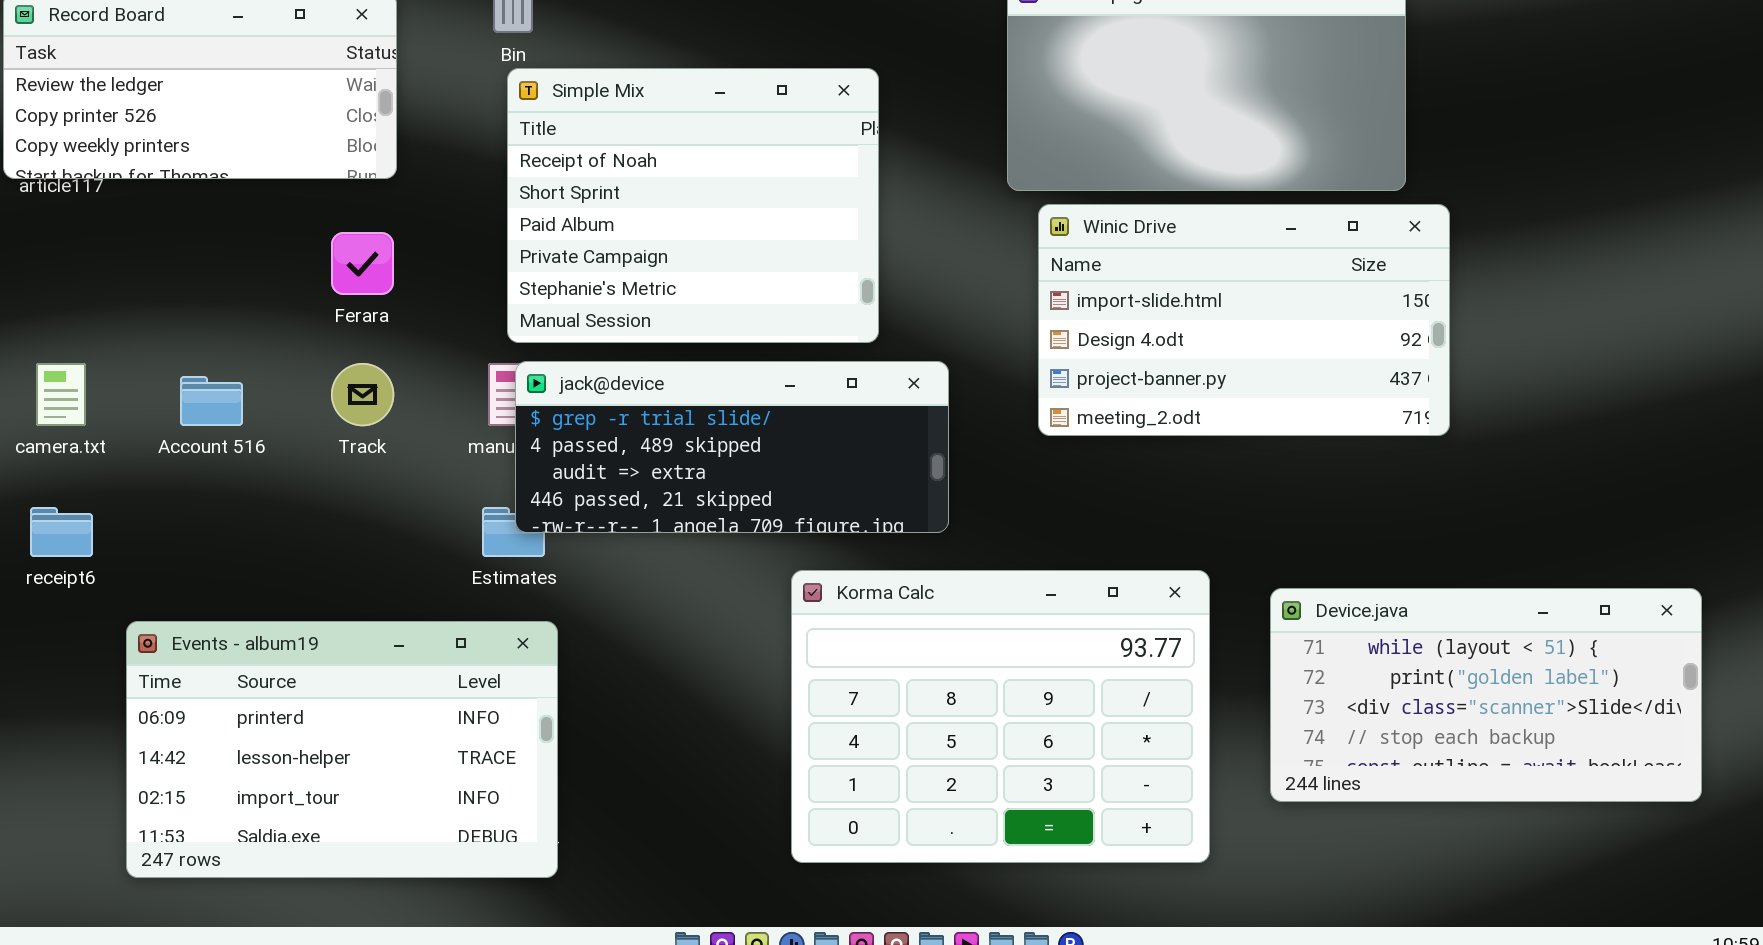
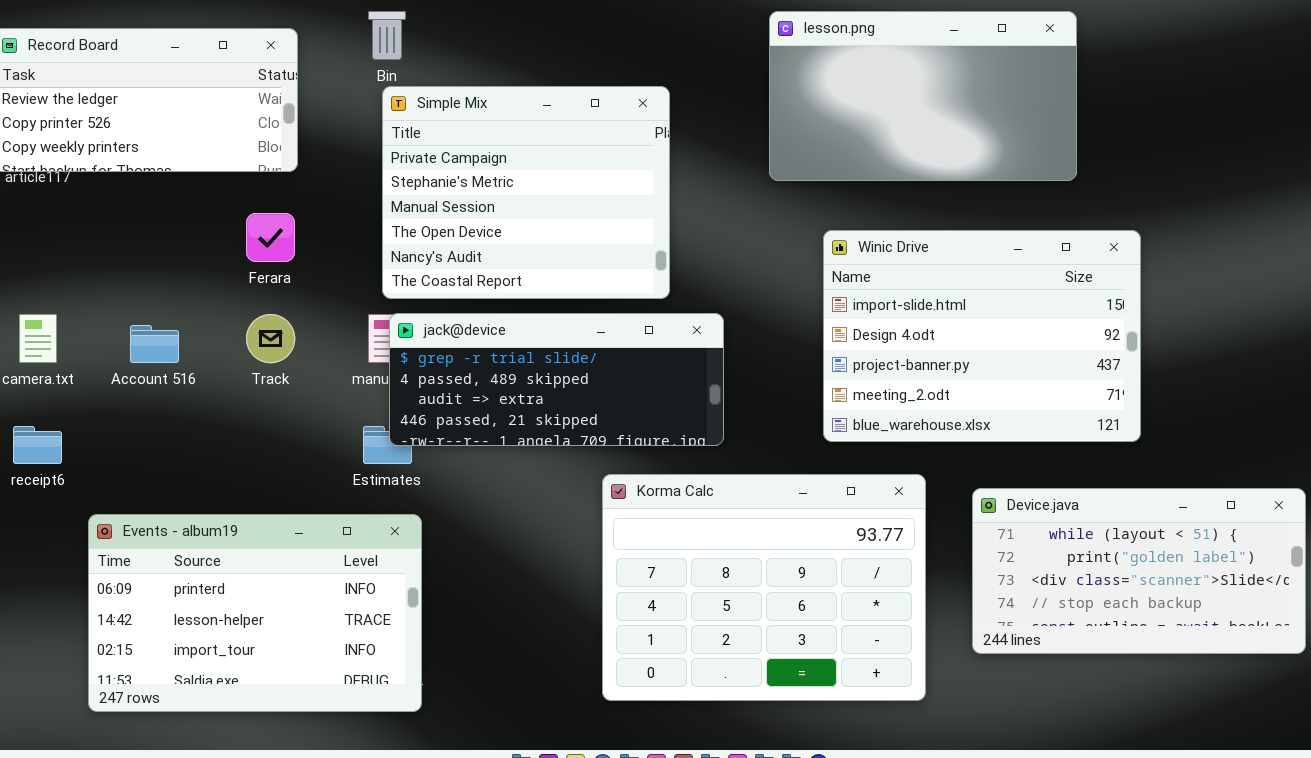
Simple Mix: [507,68,879,343] -> [382,86,670,299], scrolled down 3 rows
Winic Drive: [1038,204,1450,436] -> [823,230,1141,442], moved, resized

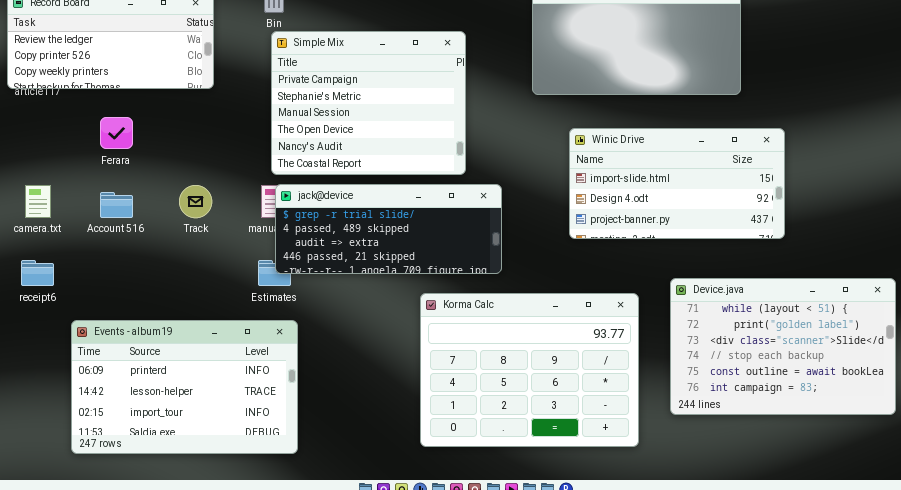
Ferara: [246,213,295,262] -> [100,117,133,149], moved
Winic Drive: [823,230,1141,442] -> [569,128,785,239], resized
Device.java: [972,488,1306,654] -> [670,278,896,415], resized

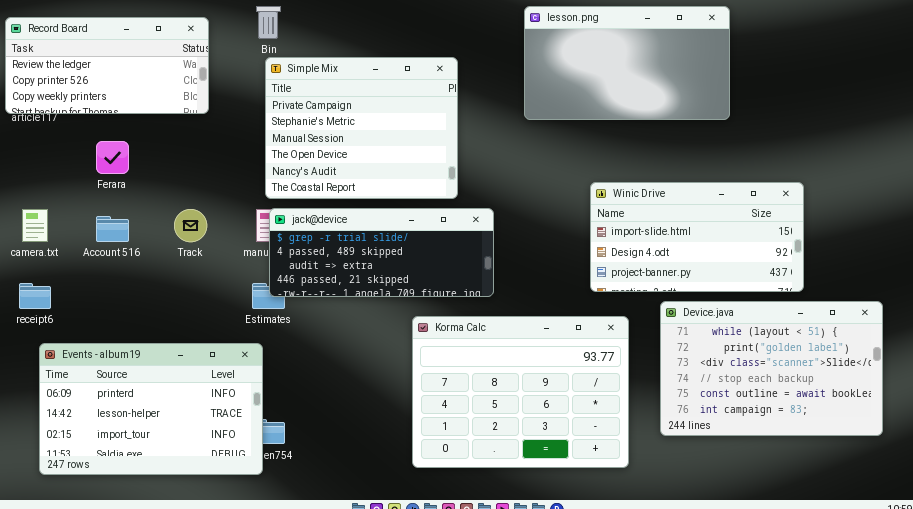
Winic Drive: [569,128,785,239] -> [590,182,804,292], moved
Events - album19: [71,320,298,454] -> [39,343,263,475], moved

